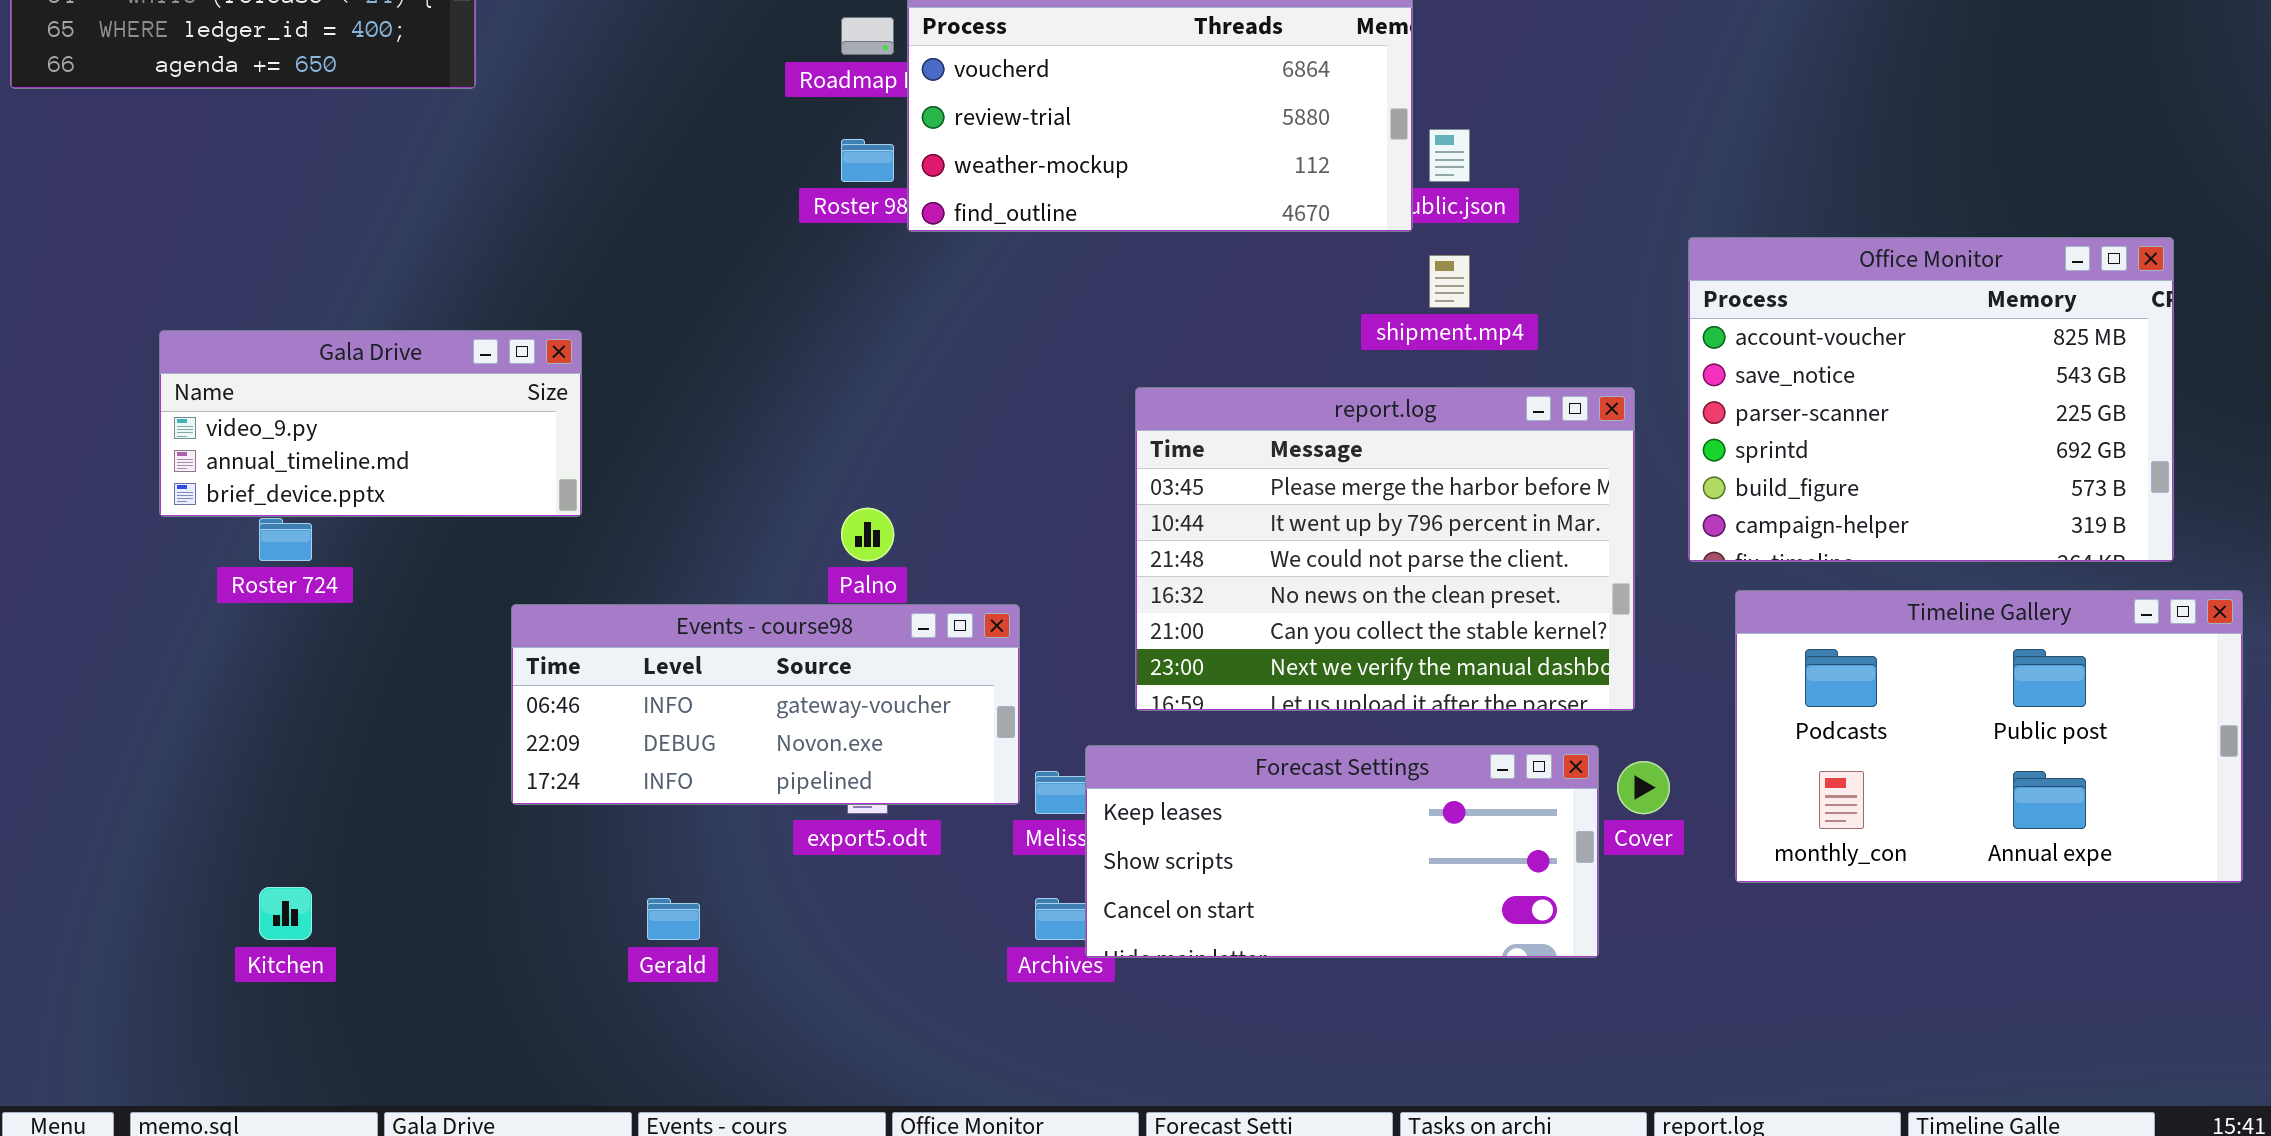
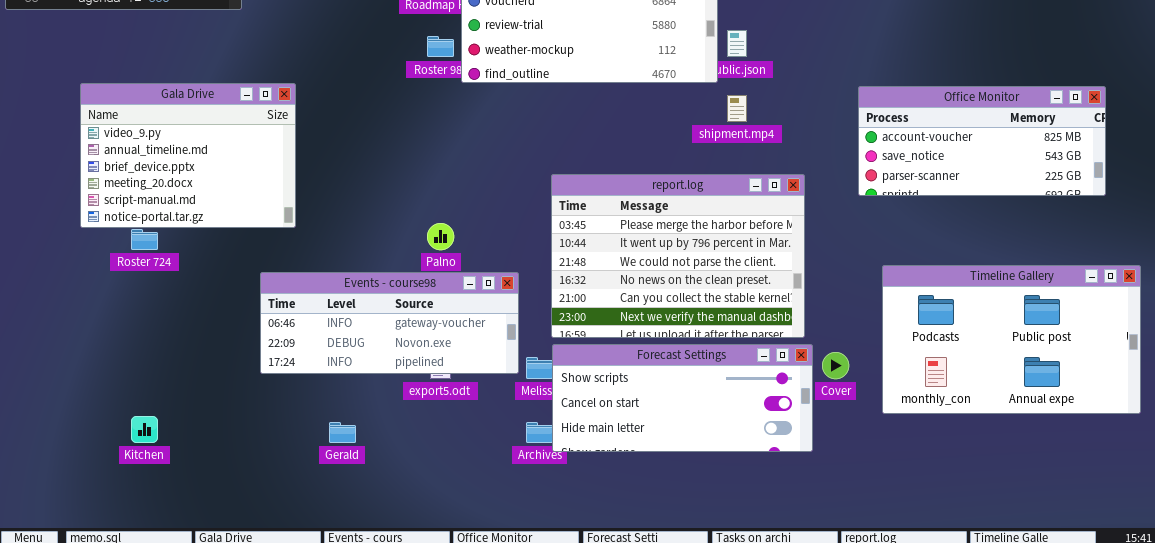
Office Monitor: [1688,237,2174,562] -> [858,86,1106,196], resized
Gala Drive: [159,330,582,517] -> [80,83,296,228], resized
report.log: [1135,387,1635,711] -> [551,174,805,338], moved
Forecast Settings: [1085,745,1599,958] -> [552,344,813,452], scrolled down 1 row

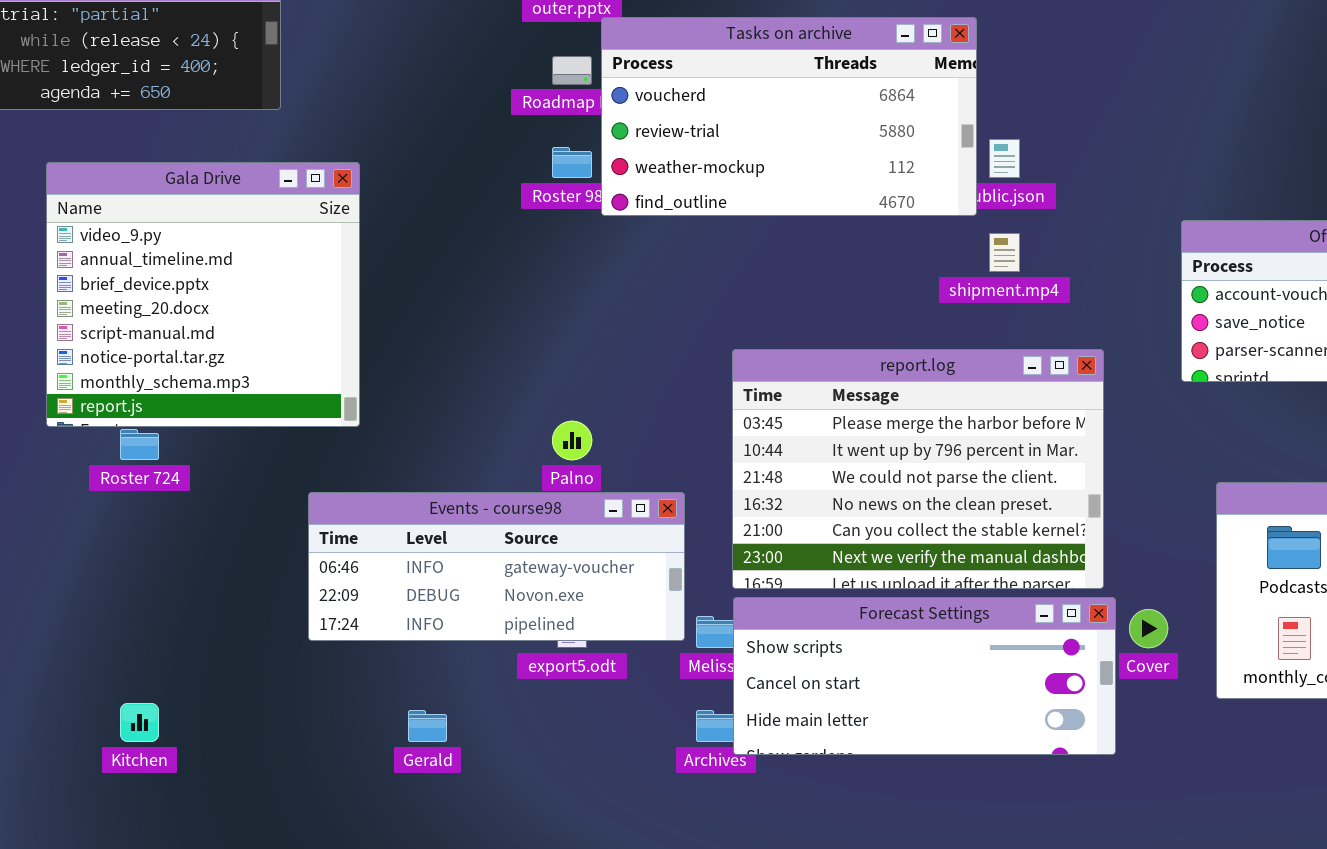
Gala Drive: [80,83,296,228] -> [46,162,360,427], resized

